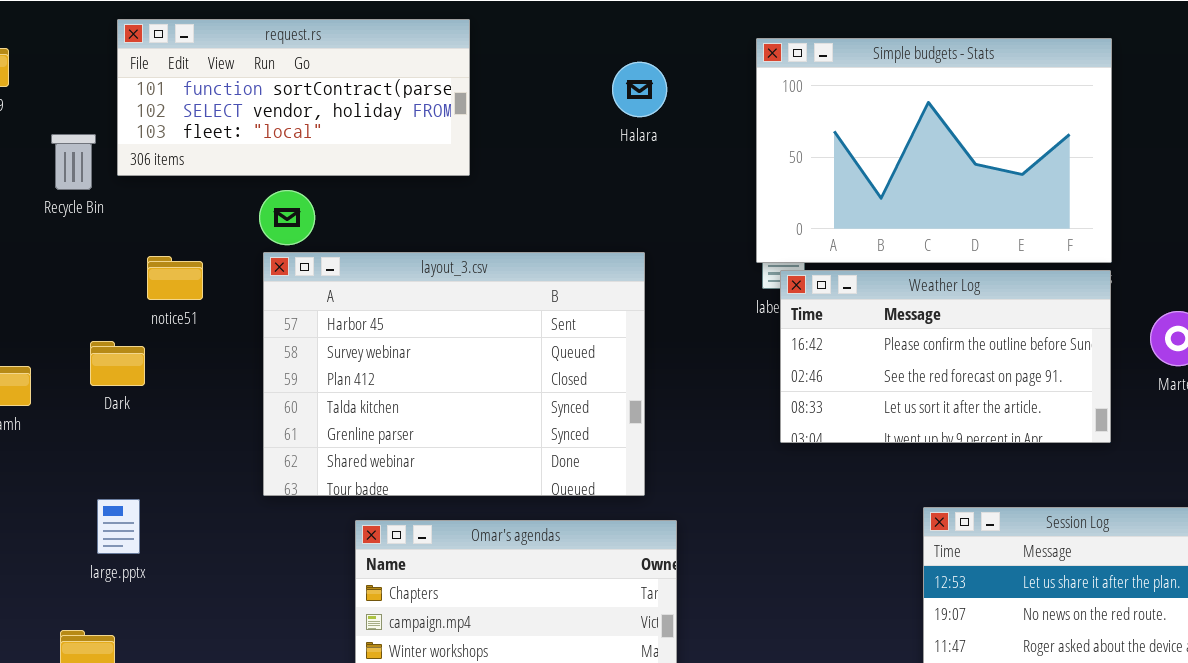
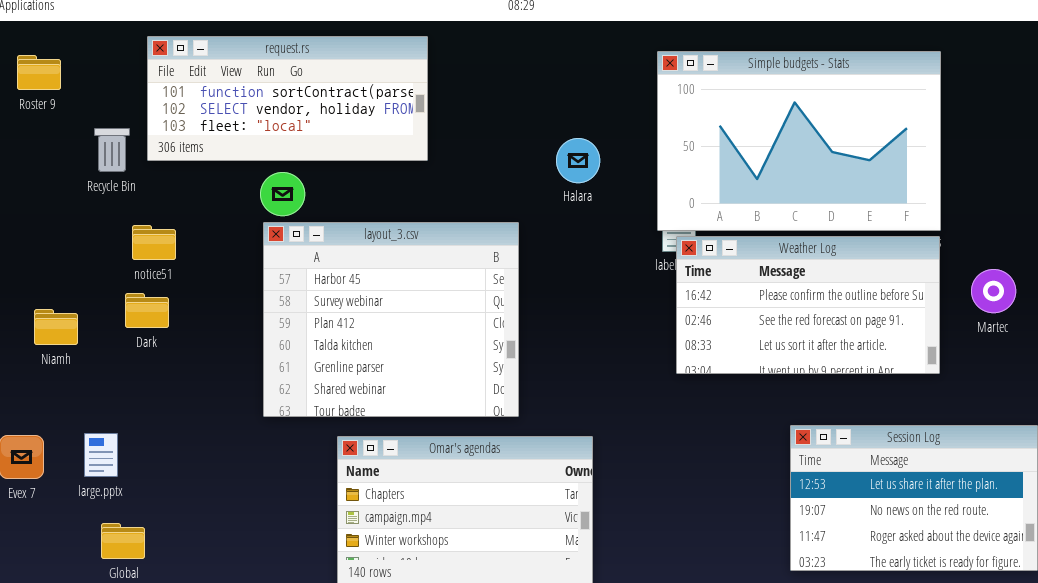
Halara: [612,62,667,117] -> [556,138,600,183], moved
layout_3.csv: [263,252,645,496] -> [263,222,519,417], resized
notice51: [147,256,203,300] -> [132,225,176,260], moved
large.pptx: [97,499,140,554] -> [84,433,118,477], moved

